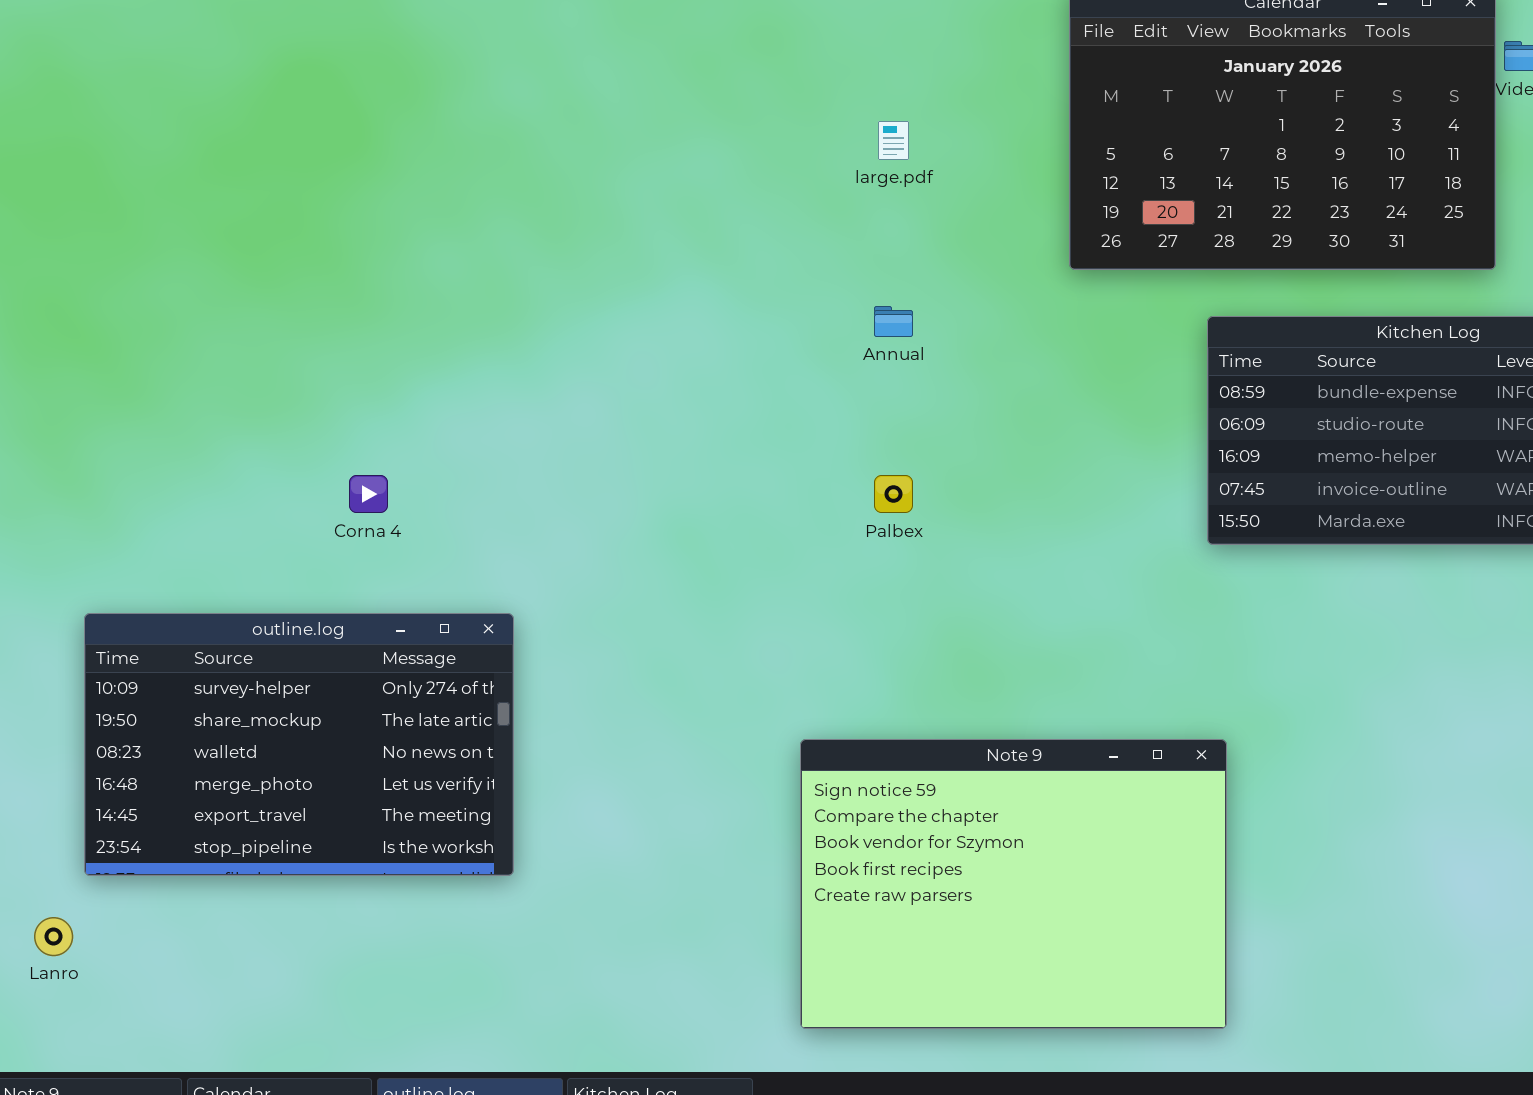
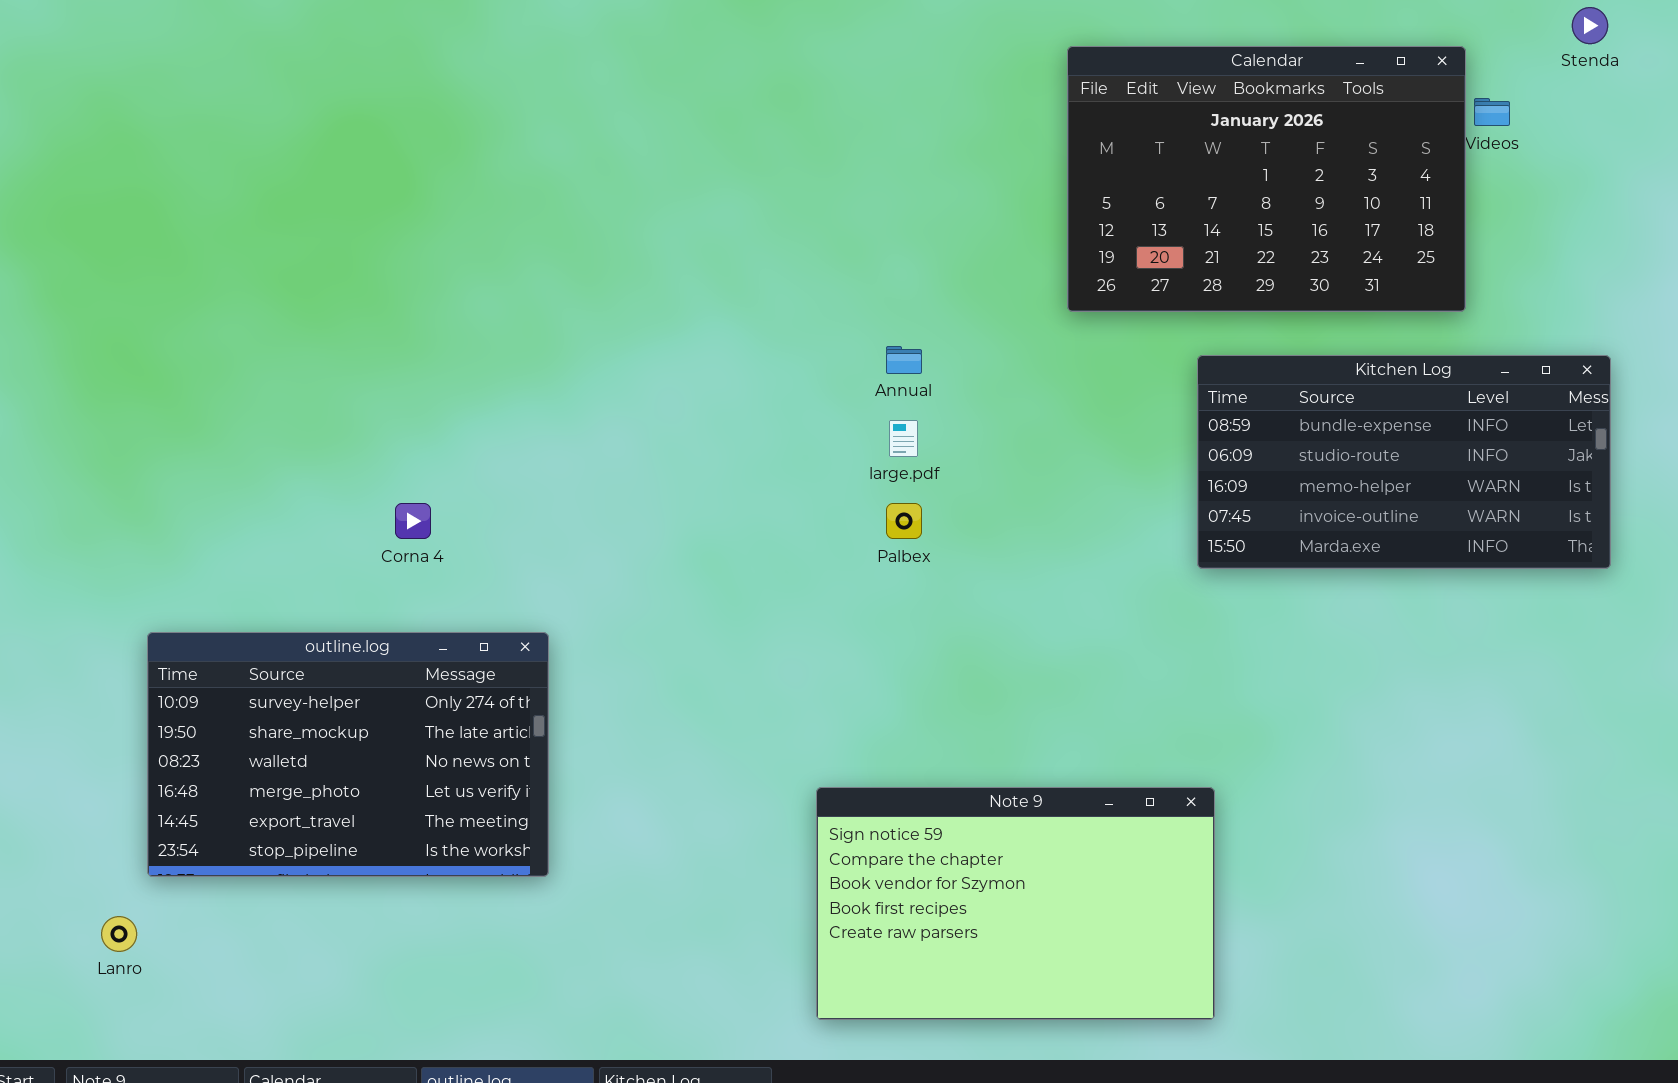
large.pdf: [878,121,909,160] -> [889,420,918,457], moved
Note 9: [800,739,1227,1029] -> [816,787,1215,1020], resized

